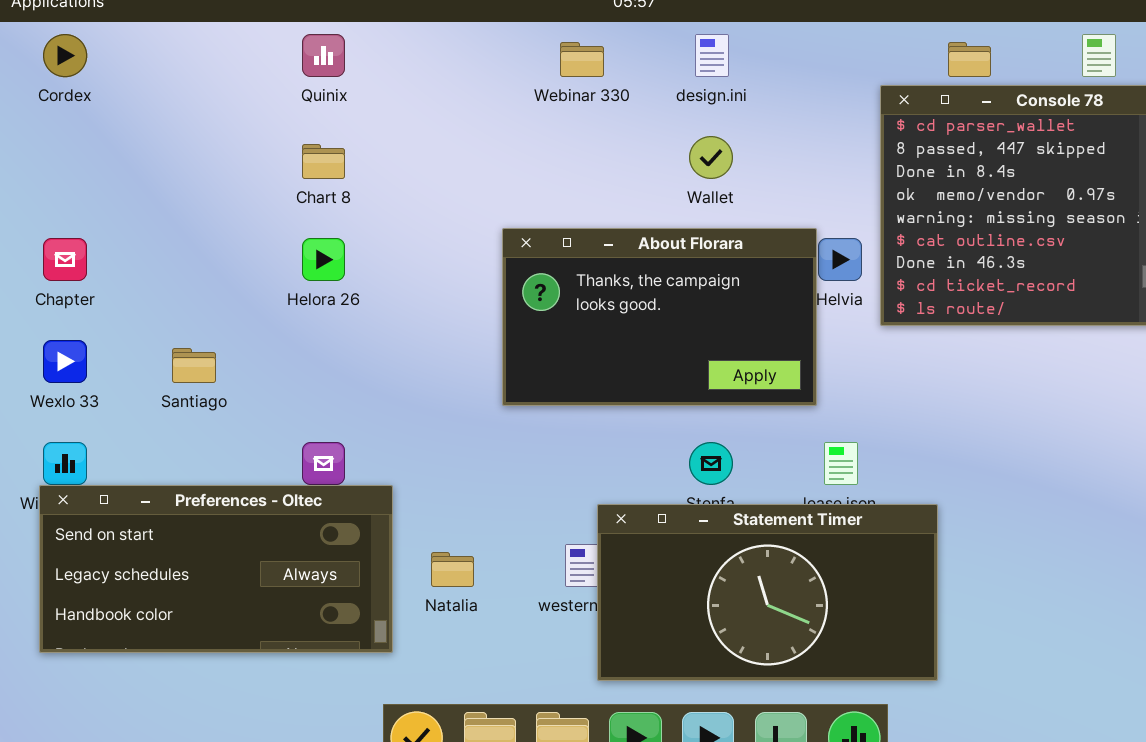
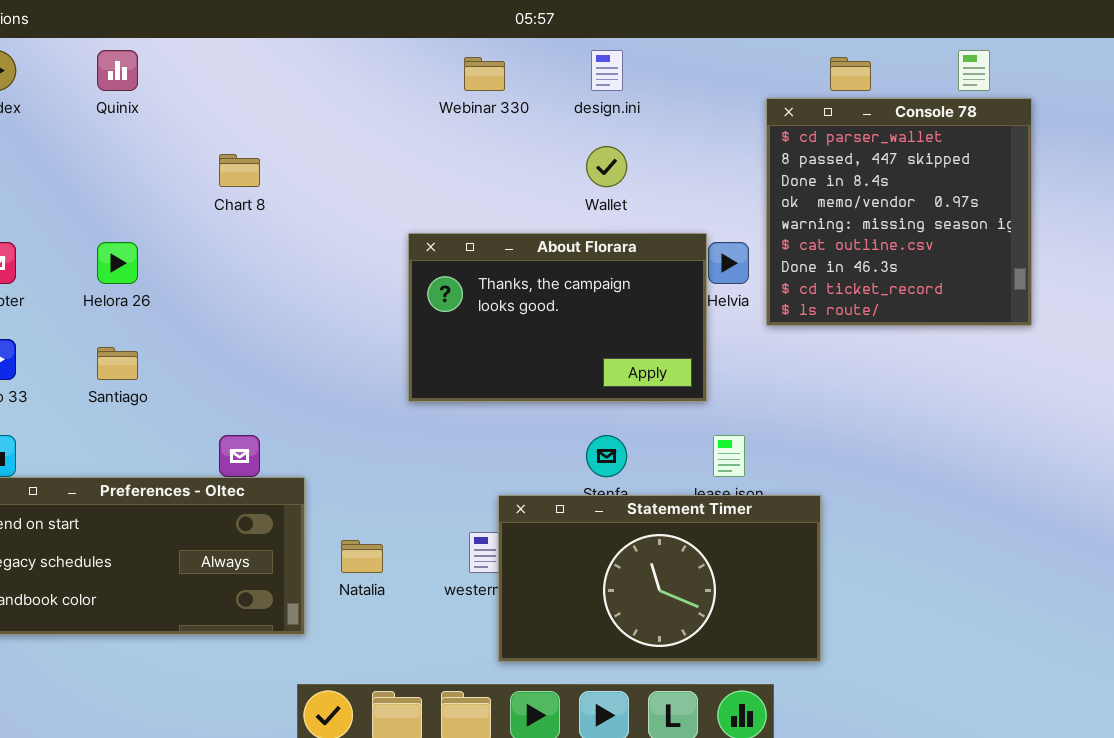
Quinix: [302,34,345,77] -> [97,50,138,91], moved
Helora 26: [302,238,345,281] -> [97,242,138,284], moved

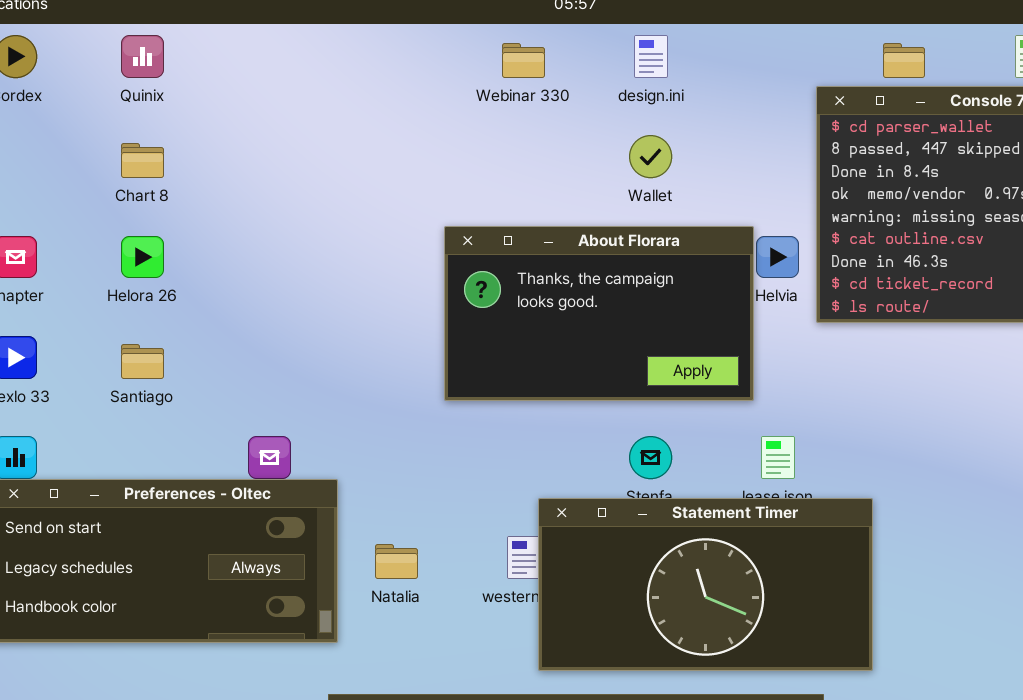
Chart 8: [219,154,260,187] -> [121,143,164,178], moved

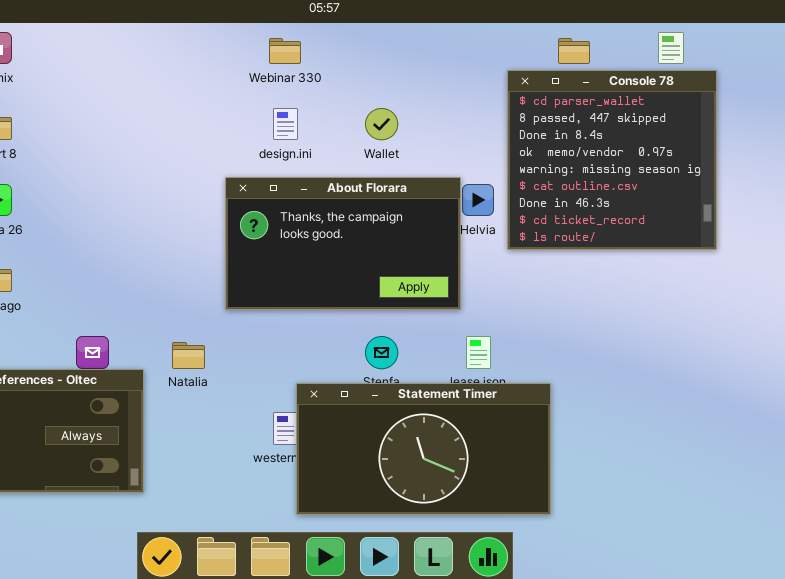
design.ini: [634,35,668,78] -> [273,108,298,140], moved
Natalia: [375,544,418,579] -> [172,342,205,369], moved

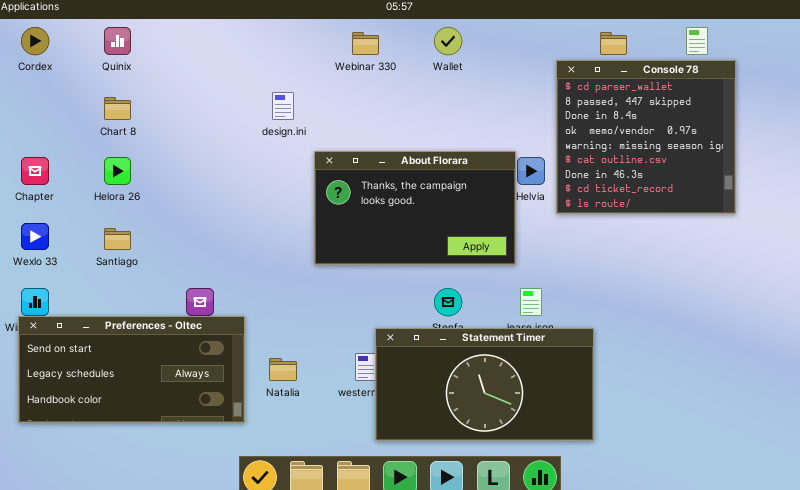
design.ini: [273,108,298,140] -> [272,92,294,120], moved
Wallet: [365,108,398,140] -> [434,27,462,55], moved
Natalia: [172,342,205,369] -> [269,358,297,381], moved

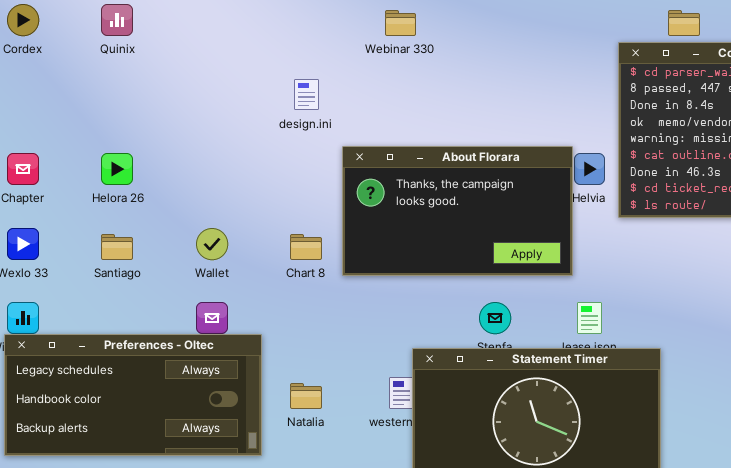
Wallet: [434,27,462,55] -> [196,228,228,260], moved
Chart 8: [104,97,131,120] -> [290,234,322,260], moved
Preferences - Oltec: [18,316,245,423] -> [4,334,262,456], scrolled down 1 row

